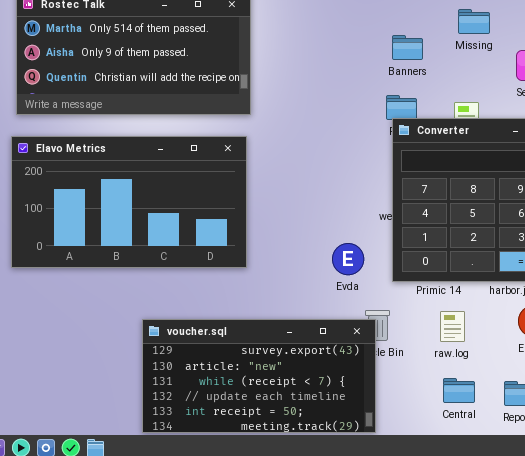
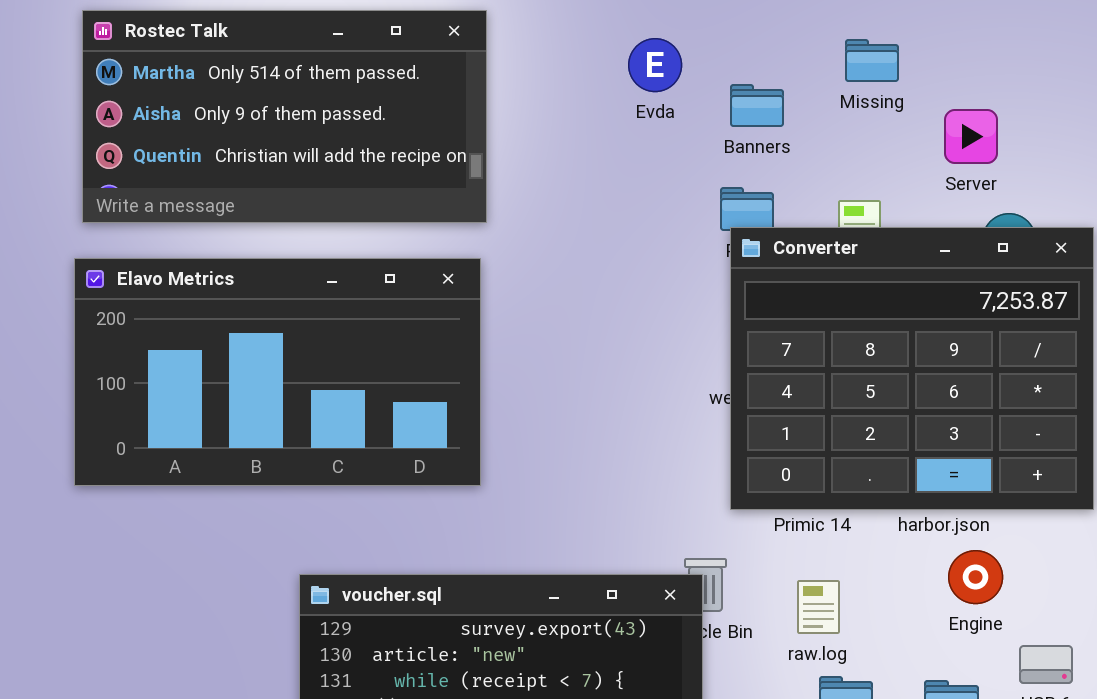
Evda: [332,243,364,275] -> [628,38,682,92], moved
raw.log: [440,311,465,342] -> [797,580,840,634], moved

